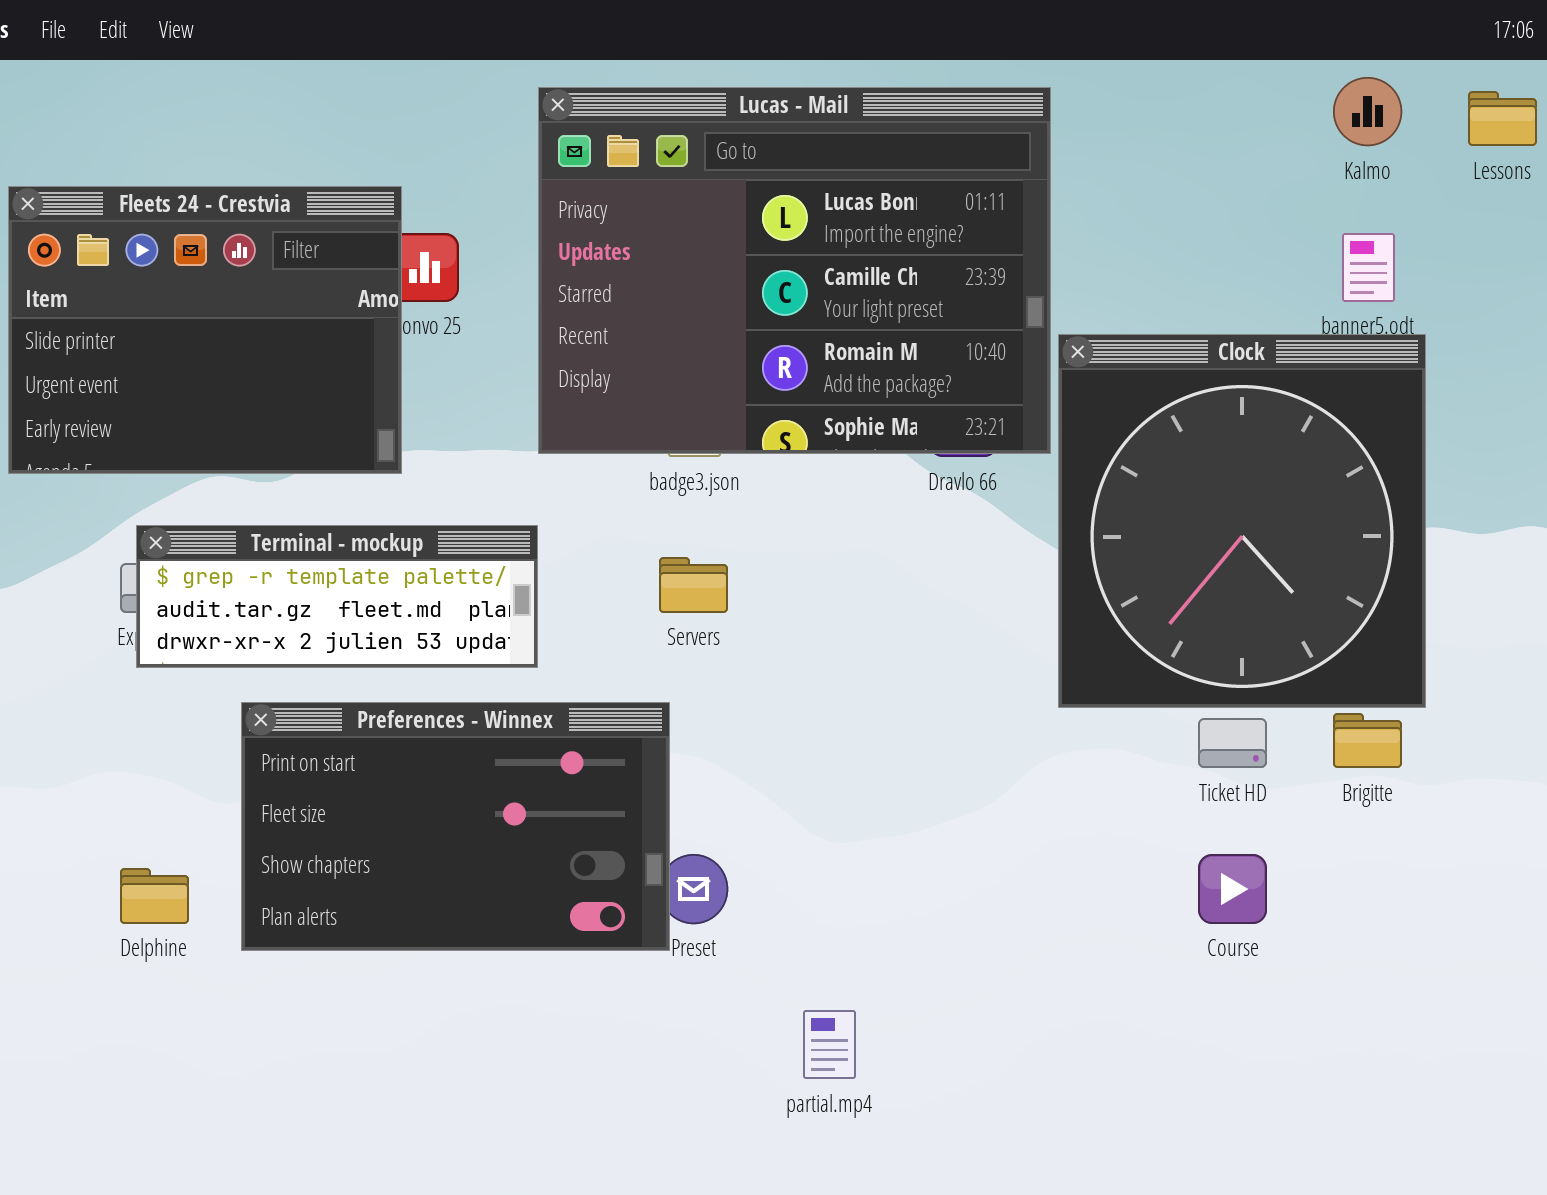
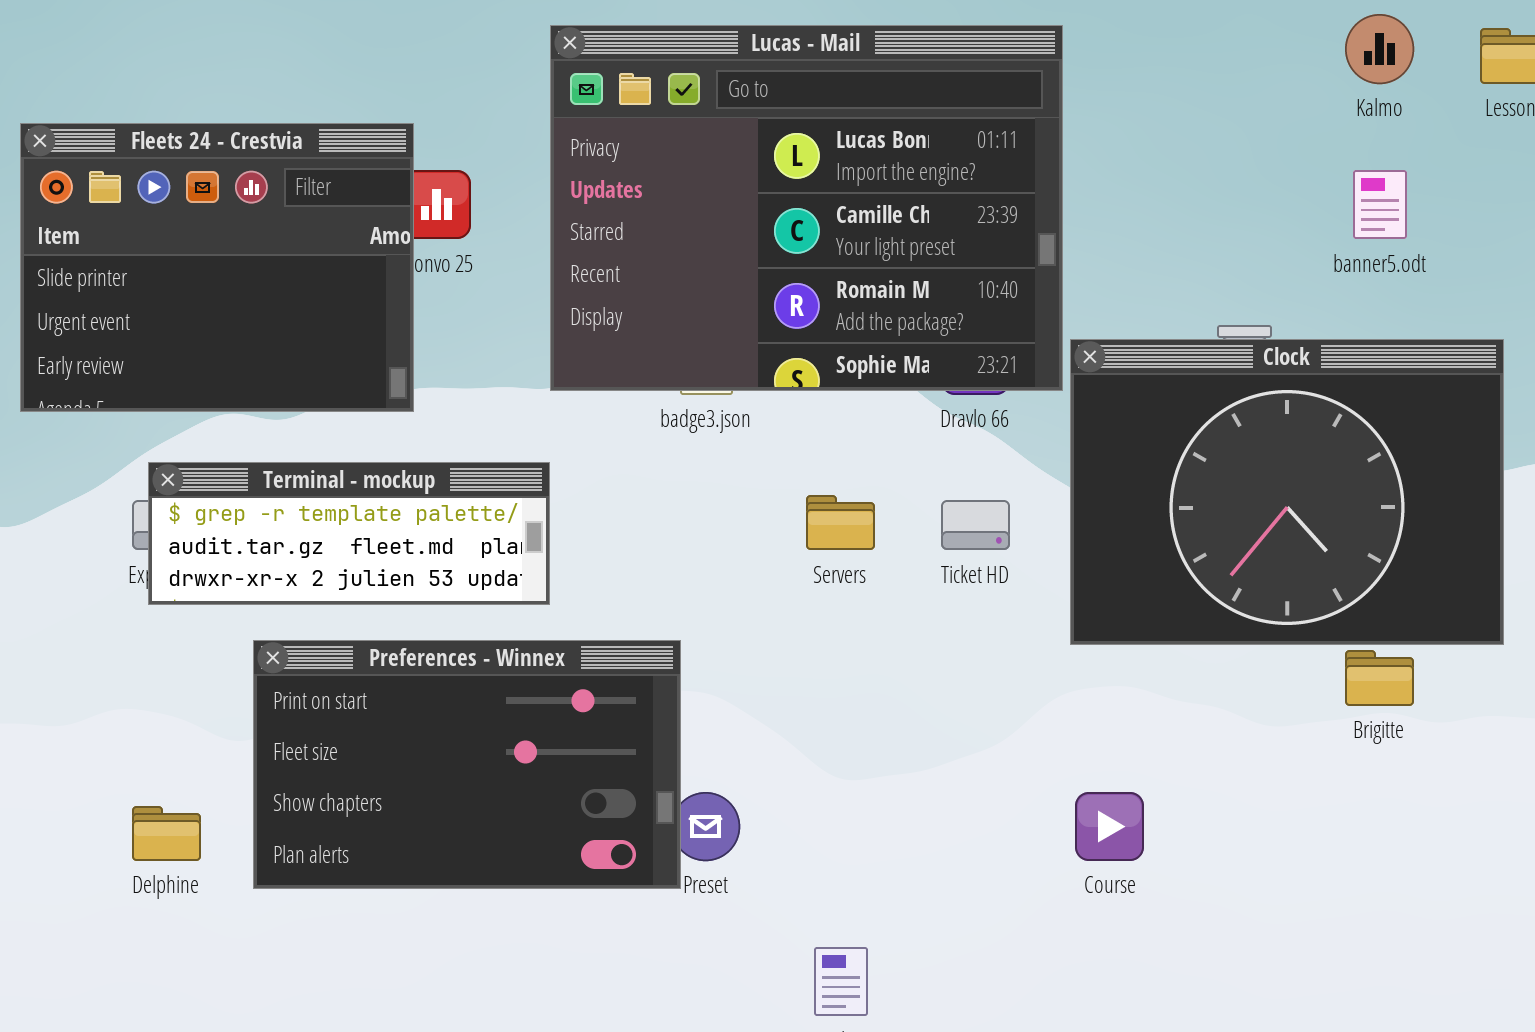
Clock: [1058,334,1426,708] -> [1070,339,1504,645], resized
Servers: [659,557,728,613] -> [806,495,875,550], moved
Ticket HD: [1198,718,1267,768] -> [941,500,1010,550], moved
Course: [1198,854,1267,924] -> [1075,792,1144,861], moved

